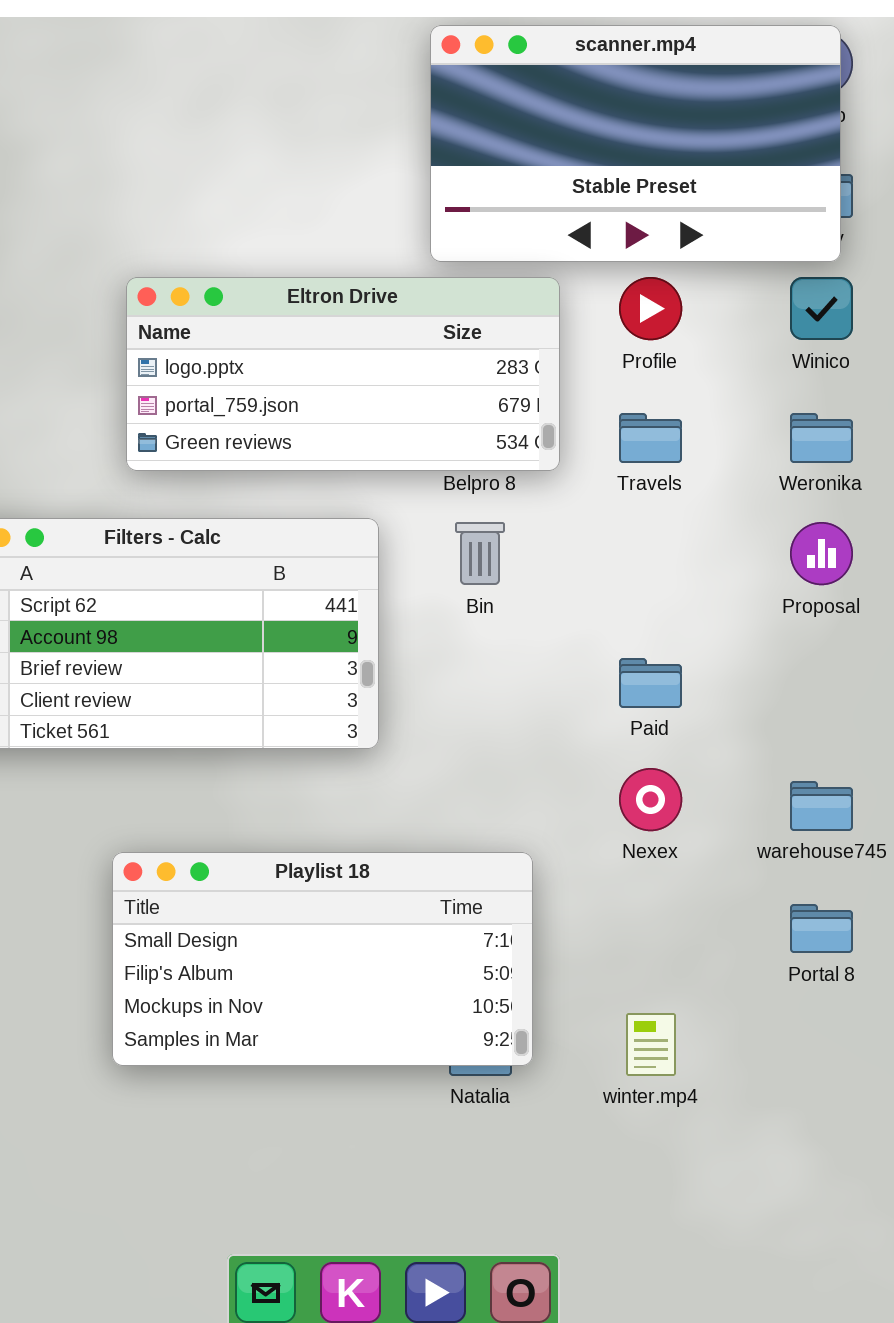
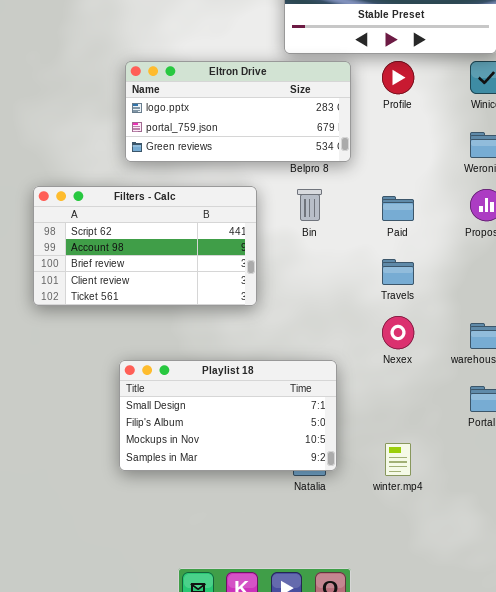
Travels: [619,413,682,463] -> [382,259,414,285], moved
Paid: [619,658,682,708] -> [382,196,414,221], moved

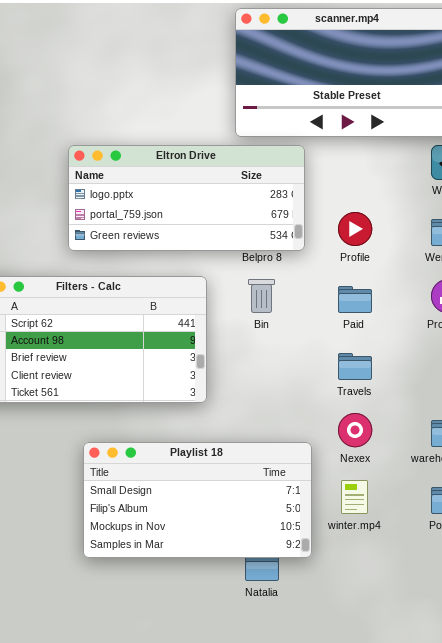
Profile: [382,61,414,94] -> [338,212,372,246], moved
Playlist 18: [119,360,337,471] -> [83,442,312,558], moved
winter.mp4: [385,443,411,476] -> [341,480,368,514], moved

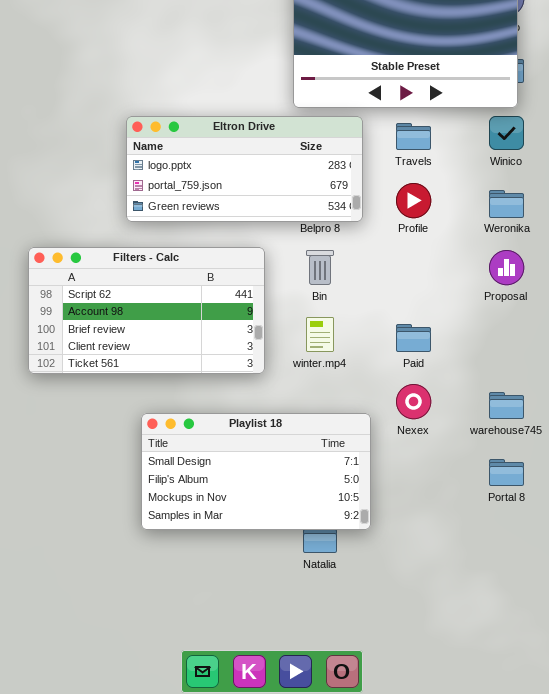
Paid: [338,286,372,313] -> [396,324,431,352], moved
Travels: [338,353,372,380] -> [396,123,431,150], moved
winter.mp4: [341,480,368,514] -> [306,317,334,352], moved

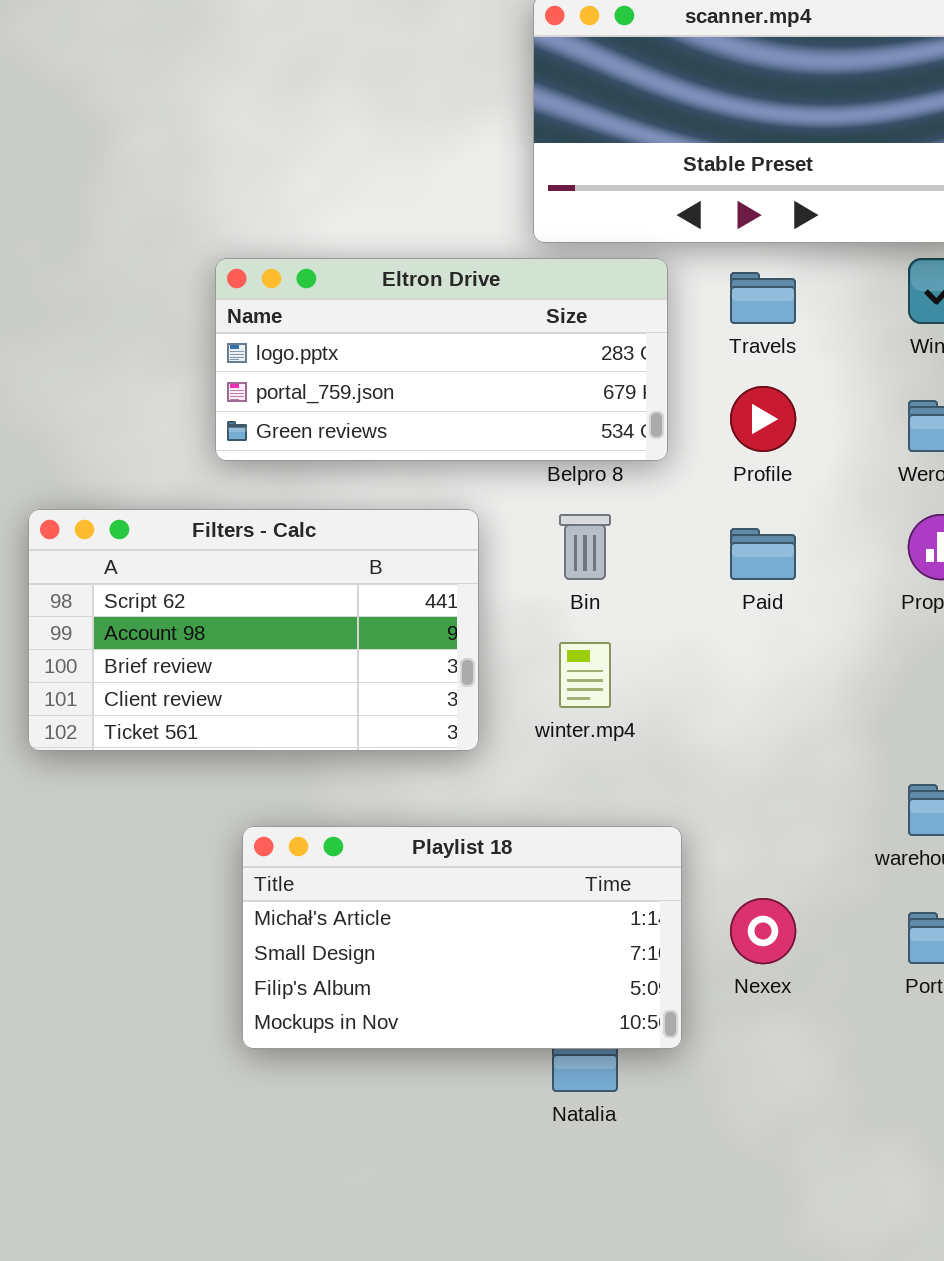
Paid: [396,324,431,352] -> [730,528,796,580], moved
Nexex: [396,384,431,419] -> [730,898,796,964], moved
Playlist 18: [141,413,371,530] -> [242,826,682,1049], scrolled up 1 row

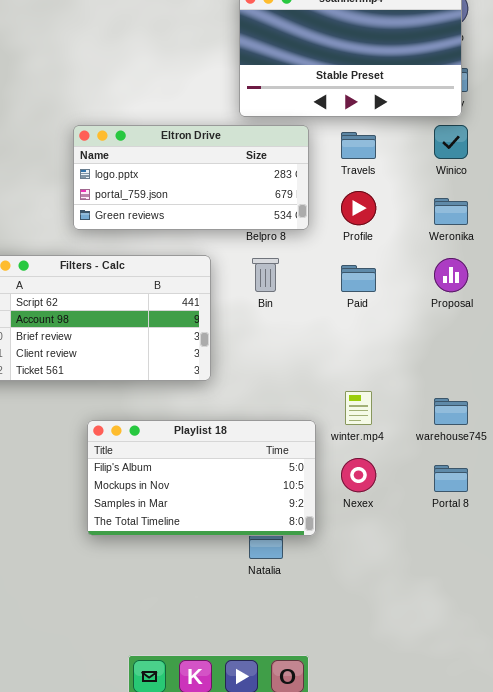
winter.mp4: [559,642,611,708] -> [345,391,372,425], moved
Playlist 18: [242,826,682,1049] -> [87,420,316,536], scrolled down 2 rows

